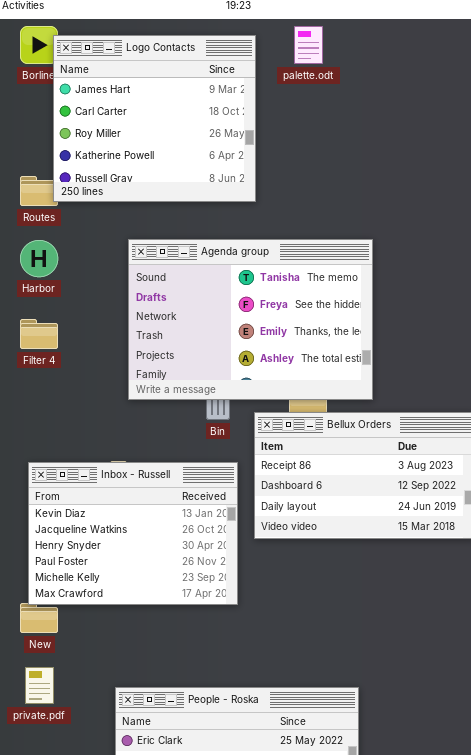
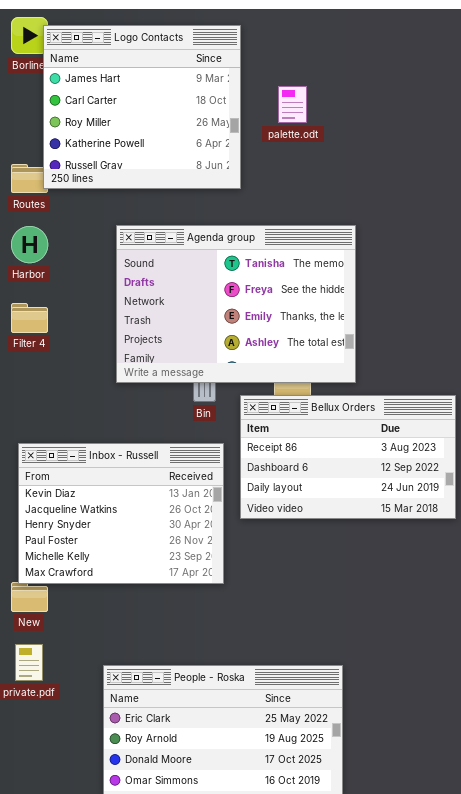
palette.odt: [294,26,323,64] -> [278,86,307,123], moved

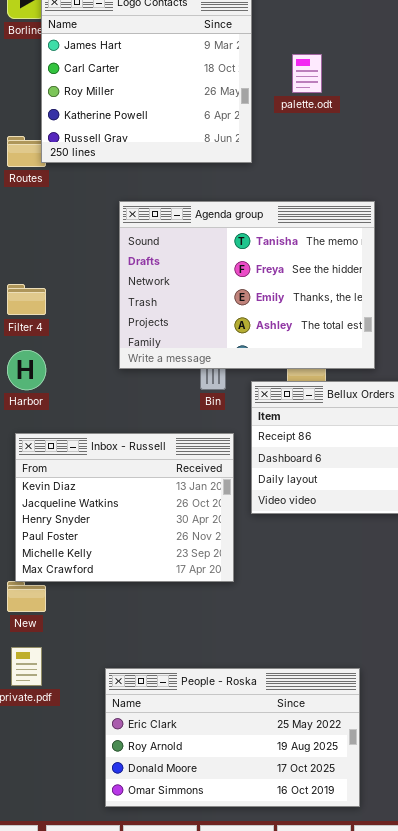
Harbor: [11,226,48,263] -> [7,350,46,390], moved

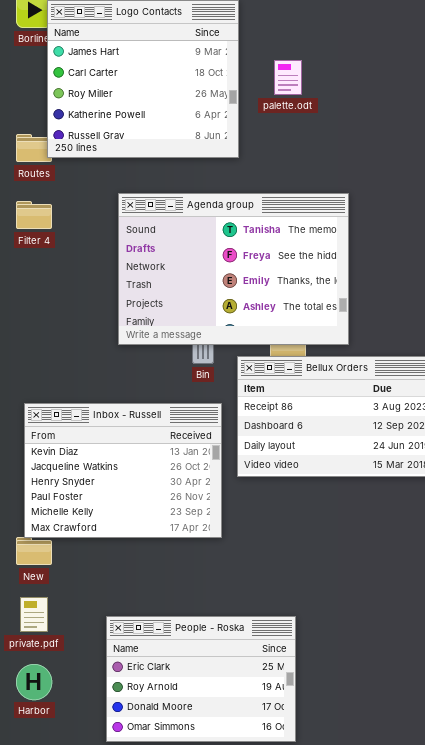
Filter 4: [7,284,46,315] -> [16,201,52,229], moved
Harbor: [7,350,46,390] -> [16,664,52,700], moved
People - Roska: [105,668,360,807] -> [106,616,296,742], resized

